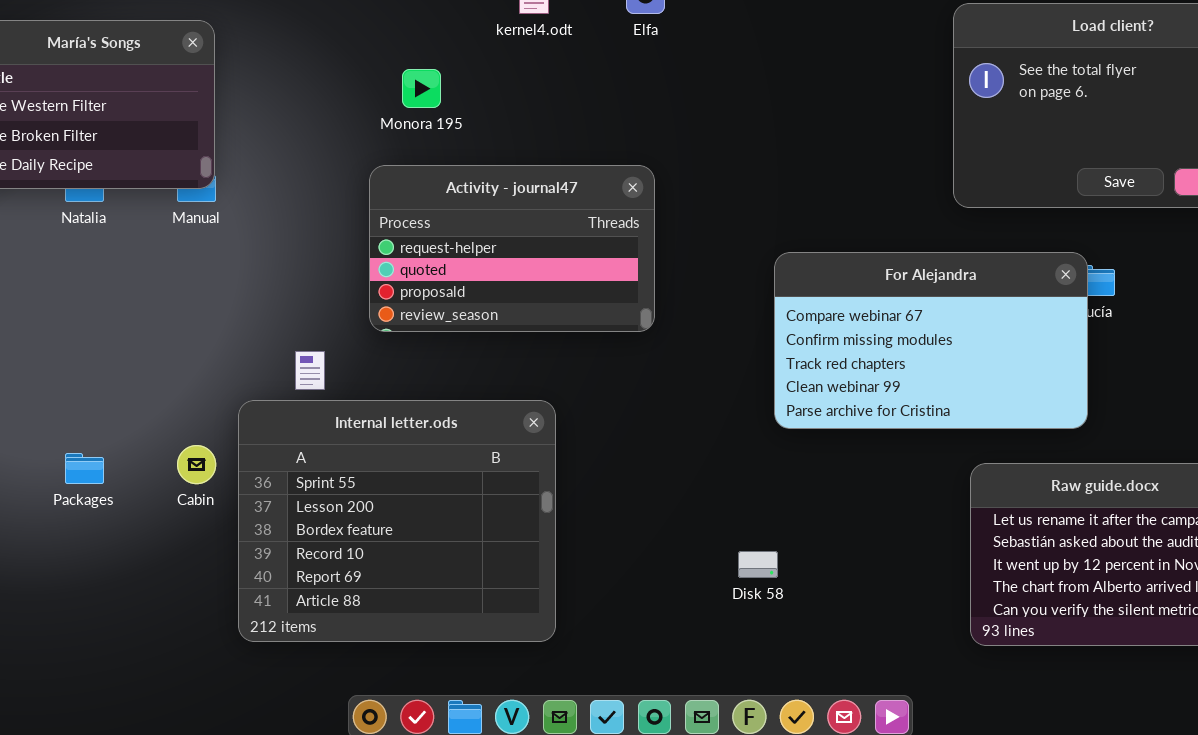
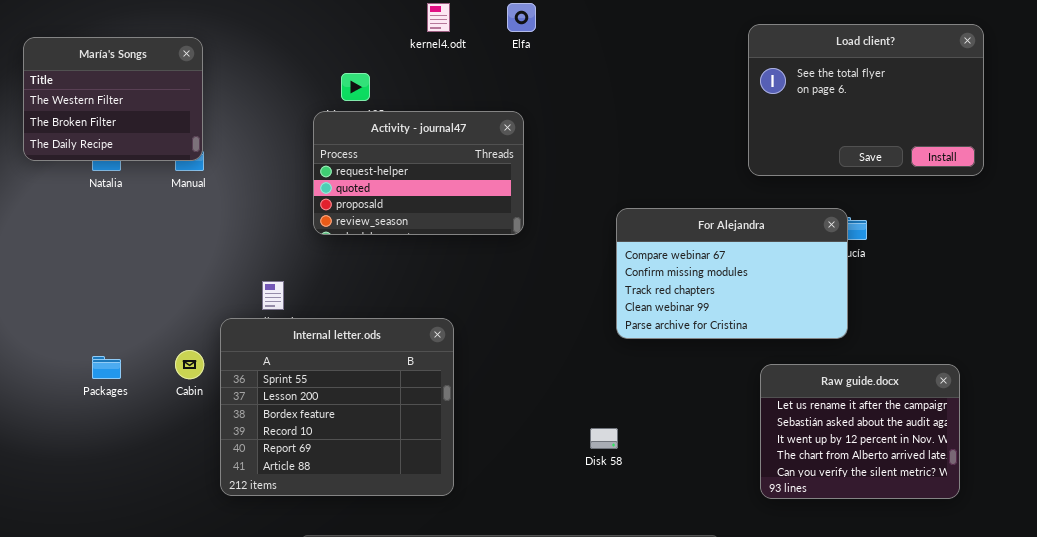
Activity - journal47: [369,165,655,332] -> [313,111,524,235], moved

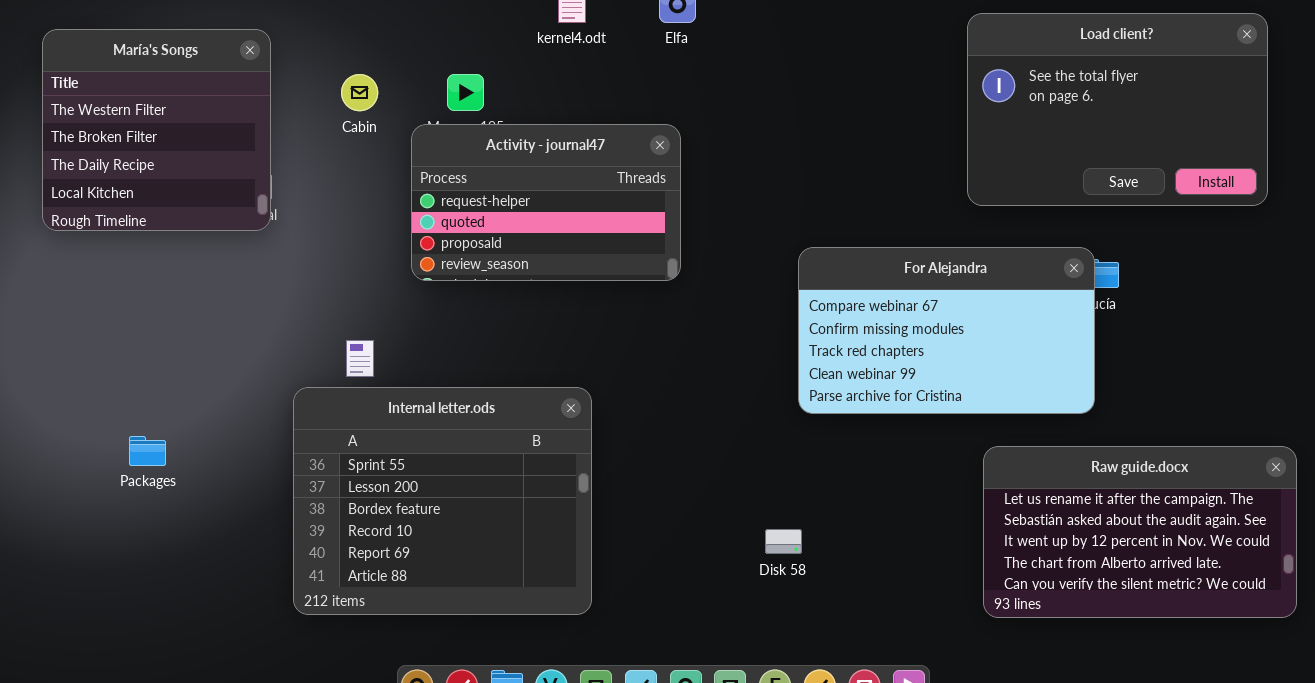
María's Songs: [23,37,203,161] -> [42,29,271,231], resized
Cabin: [175,350,204,379] -> [341,74,378,111], moved
Raw guide.docx: [760,364,960,499] -> [983,446,1297,618], resized

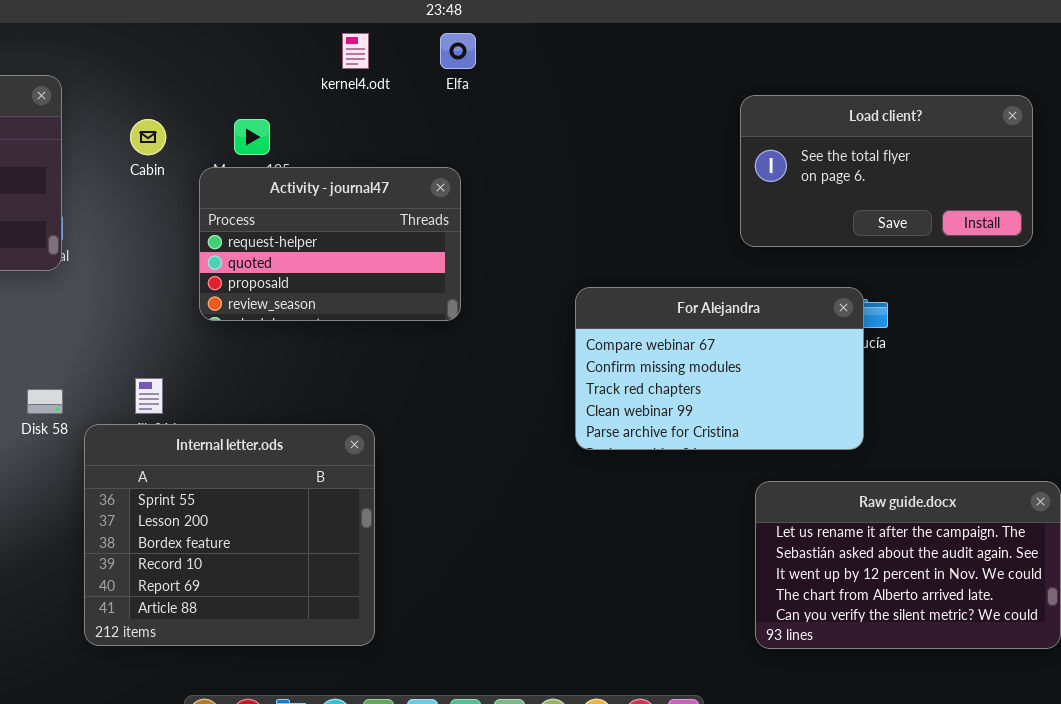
Load client?: [967,13,1268,206] -> [740,95,1033,247], resized
Disk 58: [765,529,802,554] -> [27,389,63,414], moved

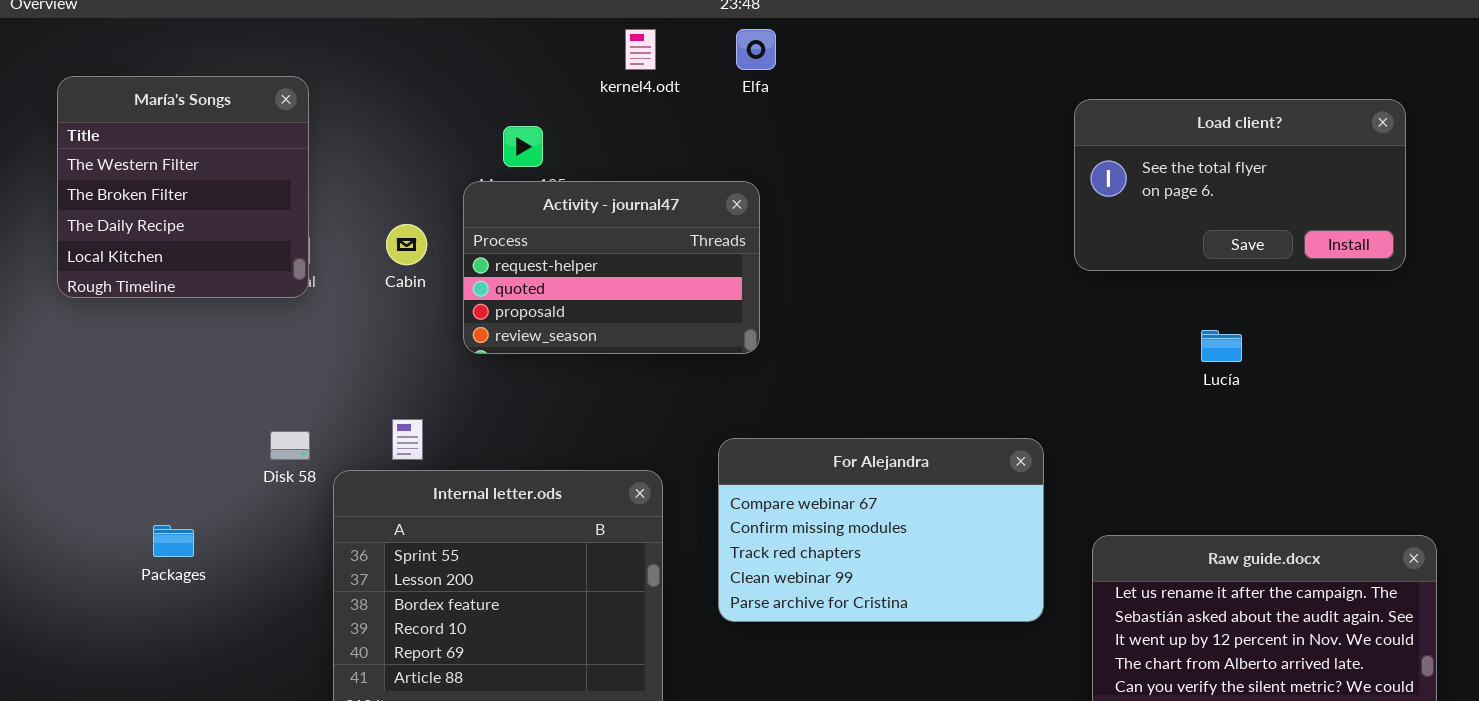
Cabin: [130,119,166,155] -> [386,224,427,265], moved
For Alejandra: [575,287,864,450] -> [718,438,1044,622], moved

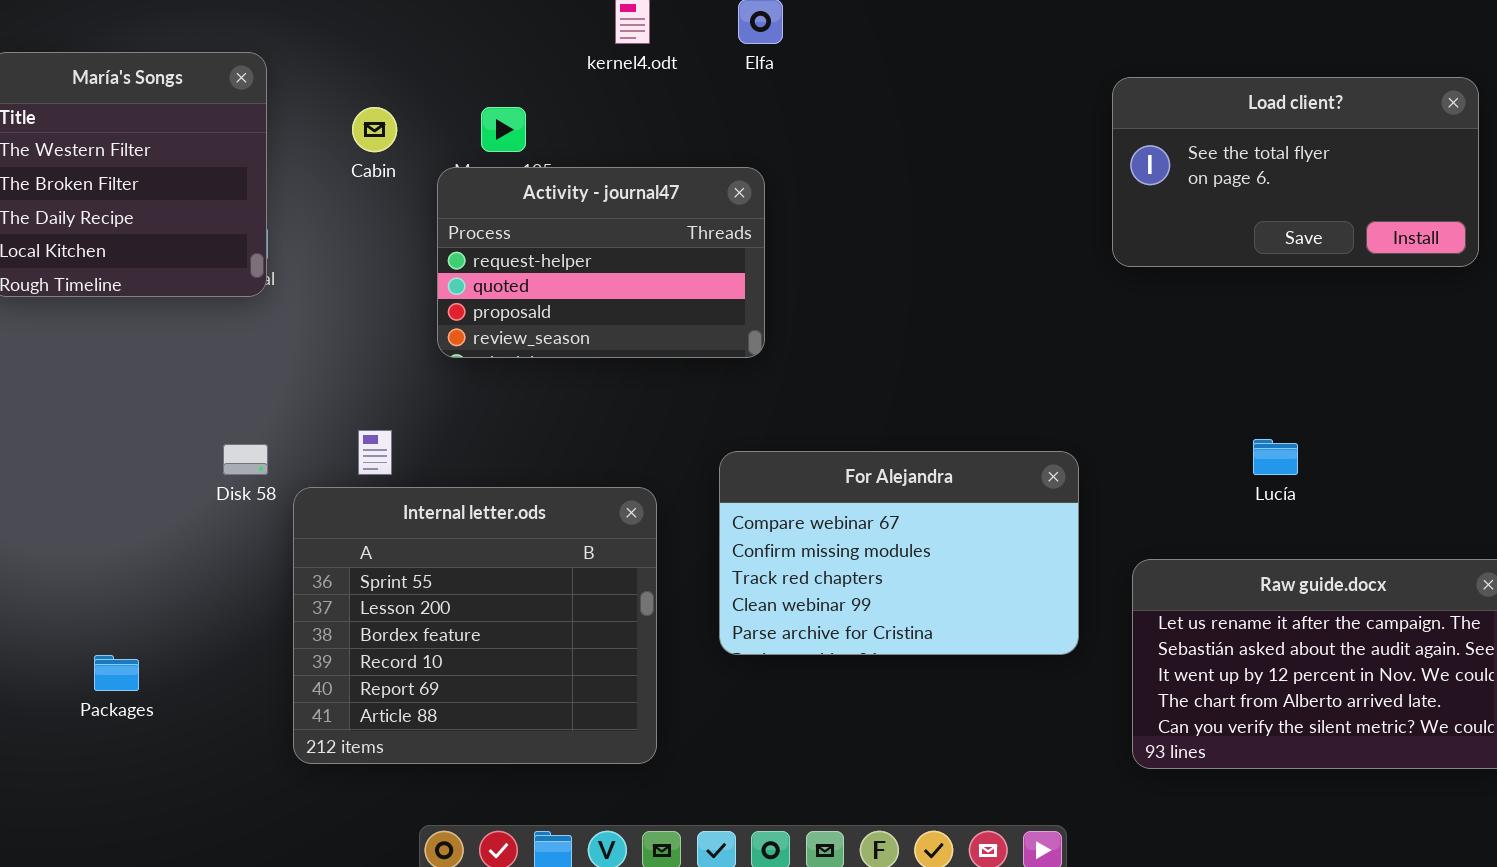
Cabin: [386,224,427,265] -> [352,107,397,152], moved
Lucía: [1201,330,1242,362] -> [1253,439,1298,475], moved
Packages: [153,525,194,557] -> [94,655,139,691], moved

